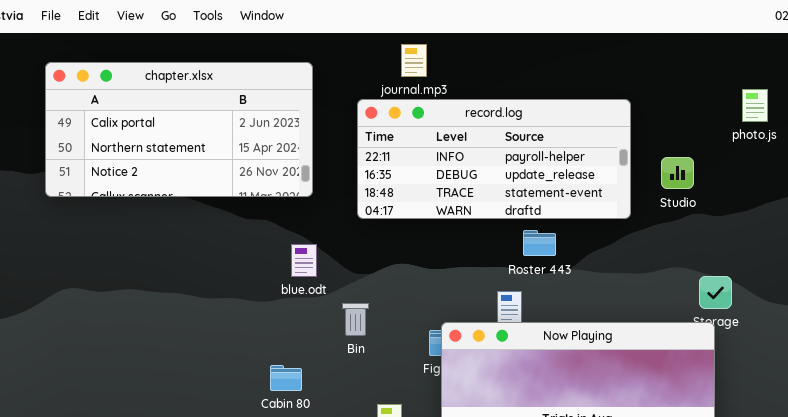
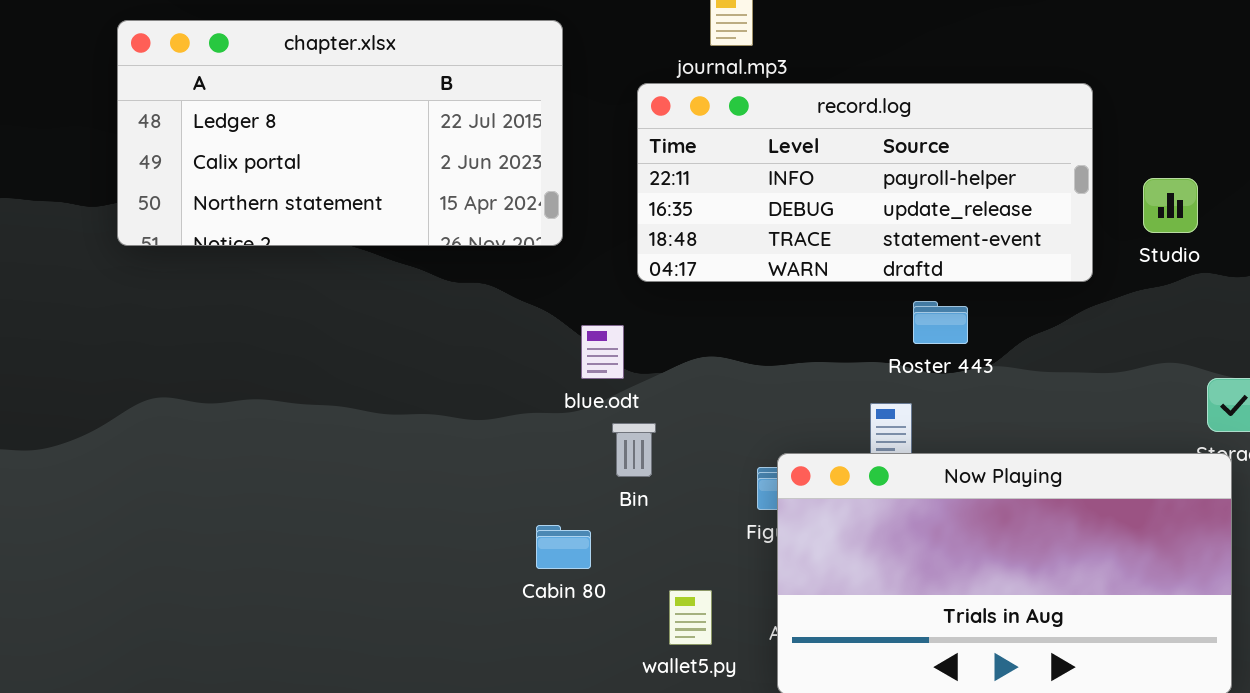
chapter.xlsx: [45,62,313,197] -> [117,20,563,246], scrolled up 1 row
blue.odt: [291,244,317,277] -> [581,325,624,379], moved
Cabin 80: [270,365,302,391] -> [536,525,591,569], moved

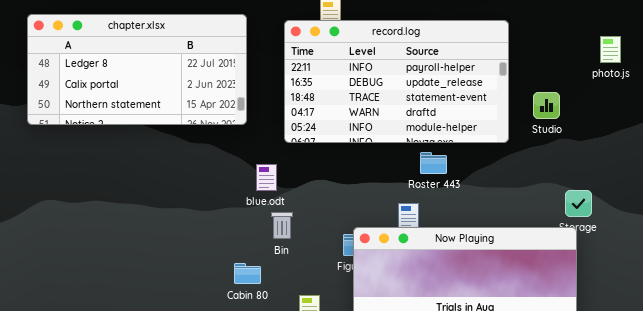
record.log: [637,83,1093,282] -> [284,20,509,143], resized

